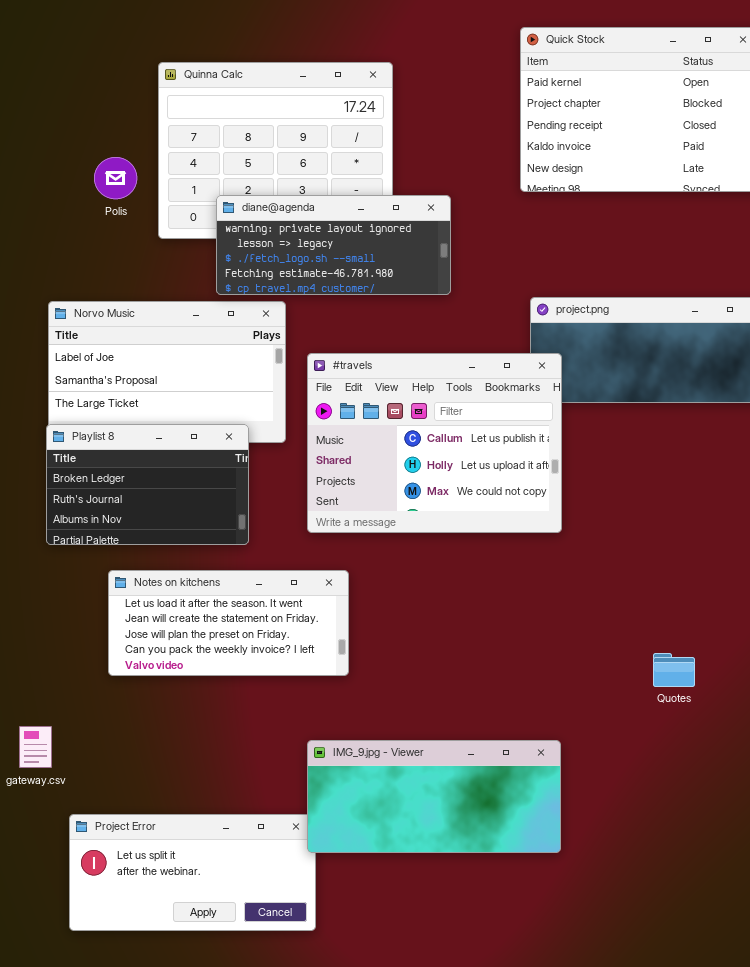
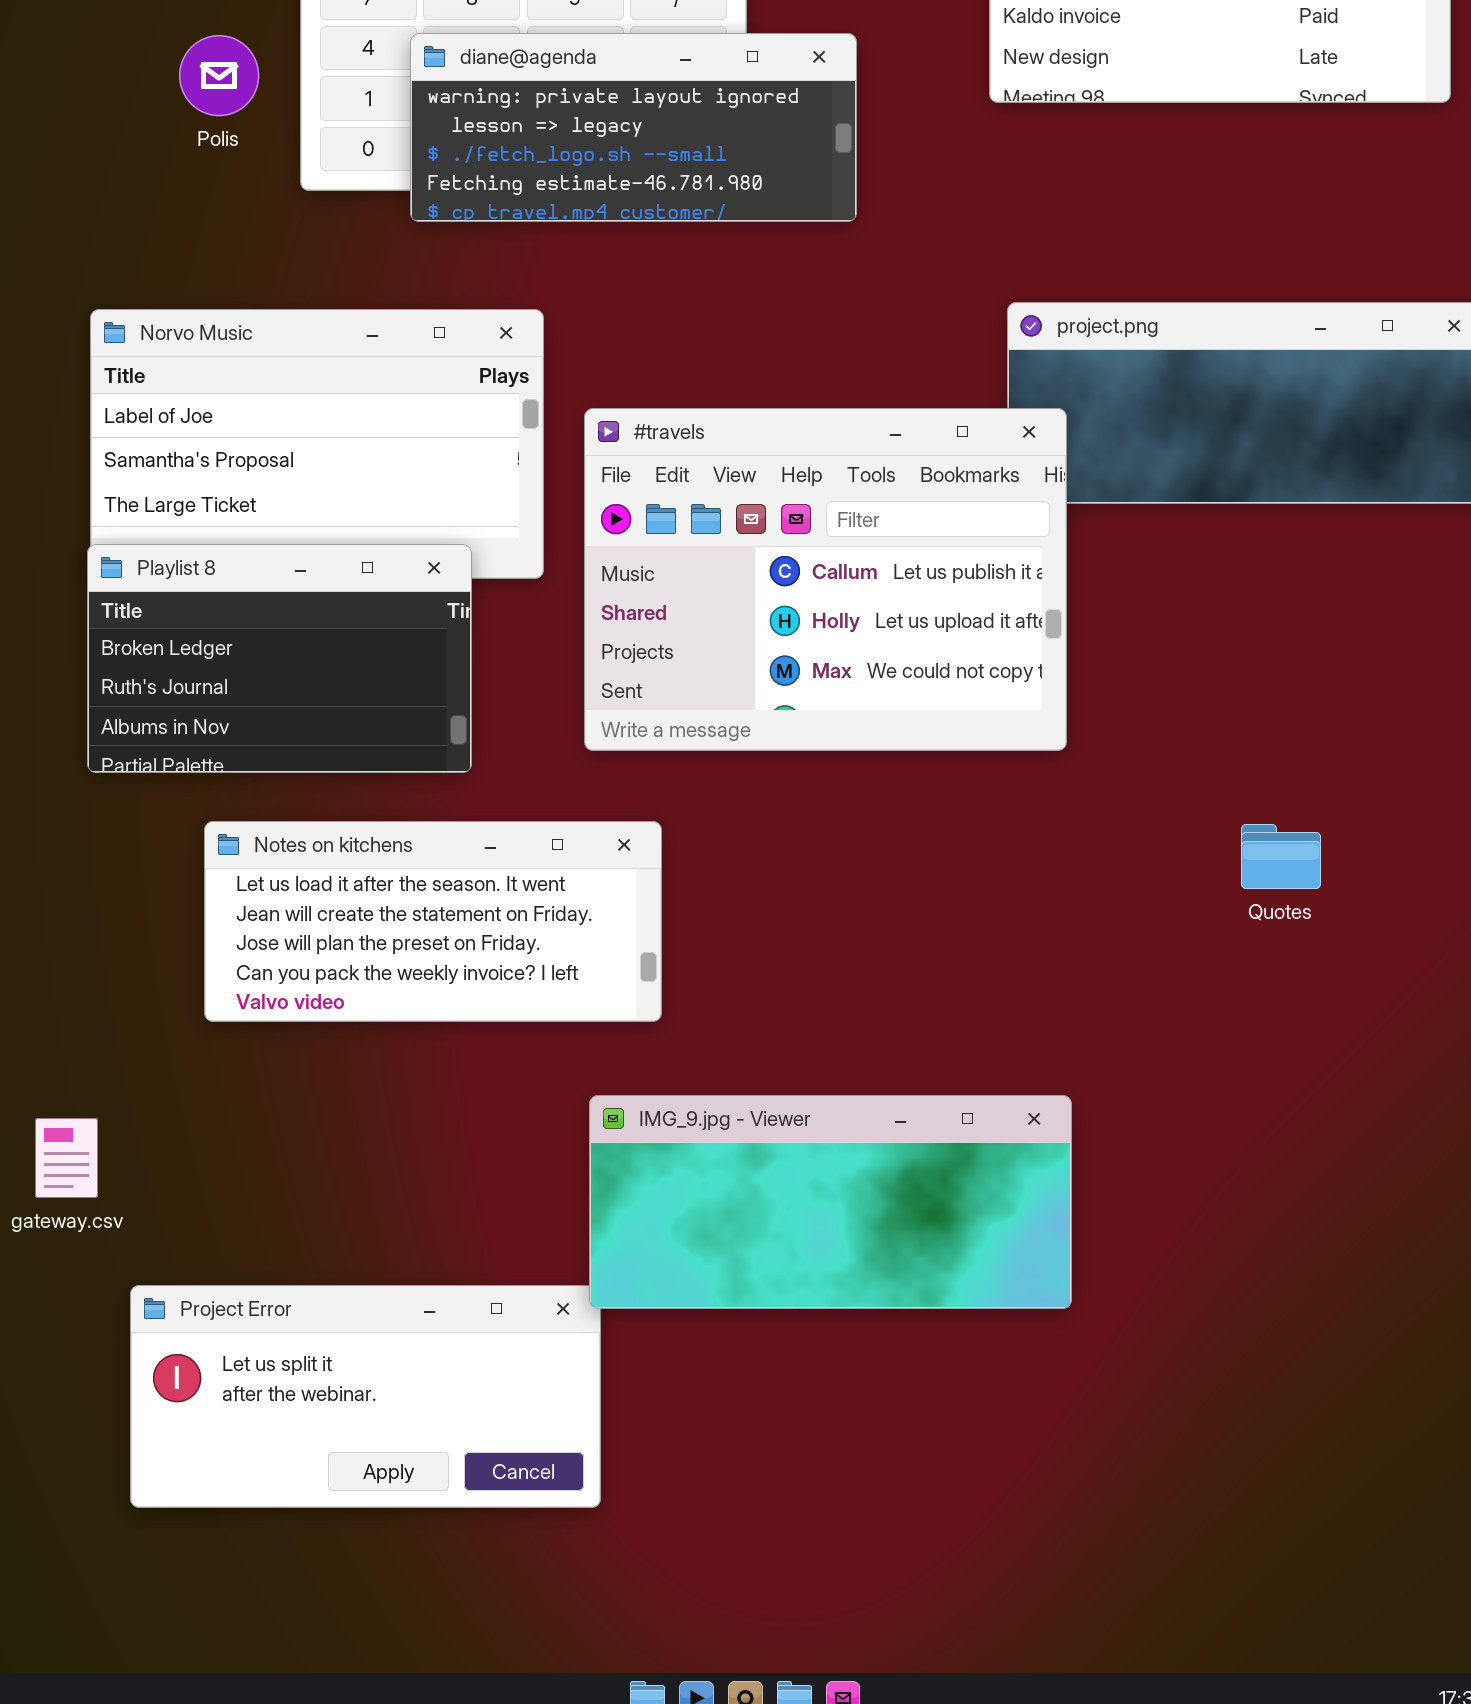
diane@agenda: [216,195,451,295] -> [410,33,857,222], moved
Quotes: [653,653,695,687] -> [1241,824,1321,889], moved
IMG_9.jpg - Viewer: [307,740,561,853] -> [589,1095,1072,1309], moved

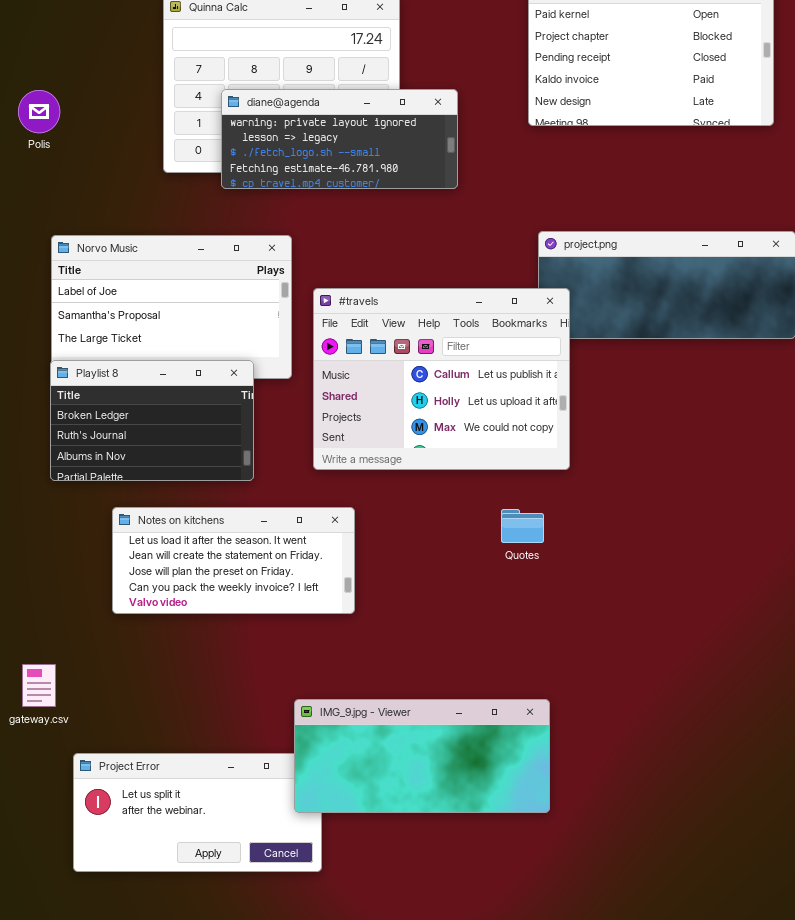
Polis: [179,35,259,116] -> [18,90,60,133], moved
Quotes: [1241,824,1321,889] -> [501,509,544,543], moved
IMG_9.jpg - Viewer: [589,1095,1072,1309] -> [294,699,550,813], moved

